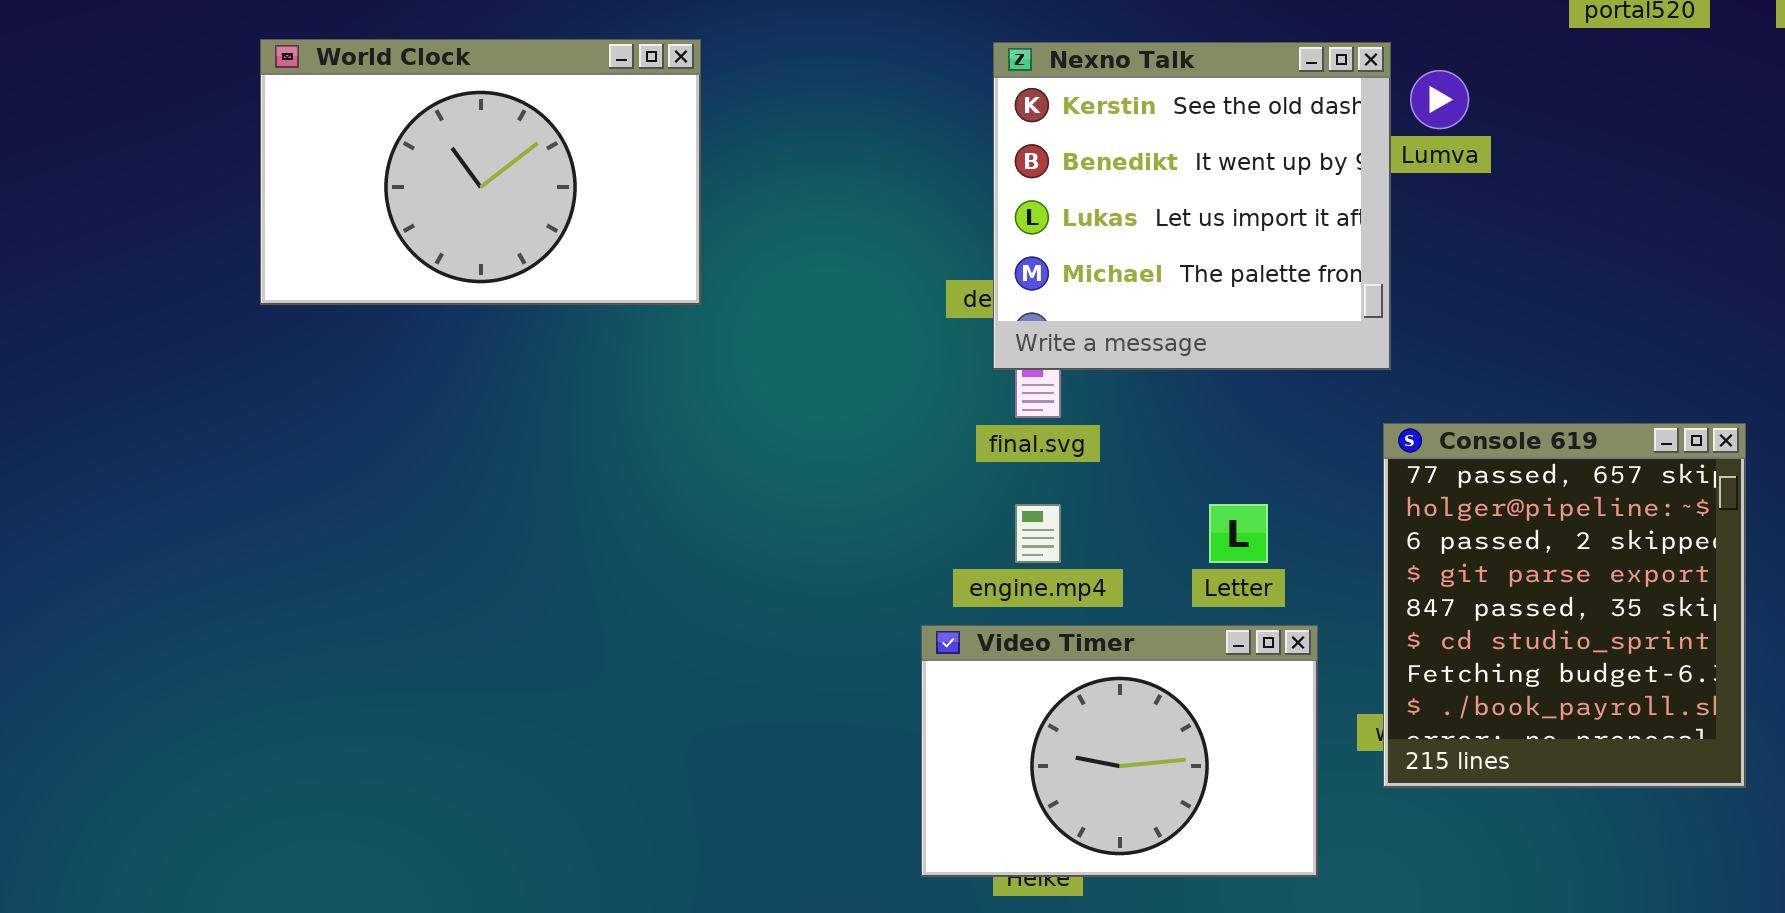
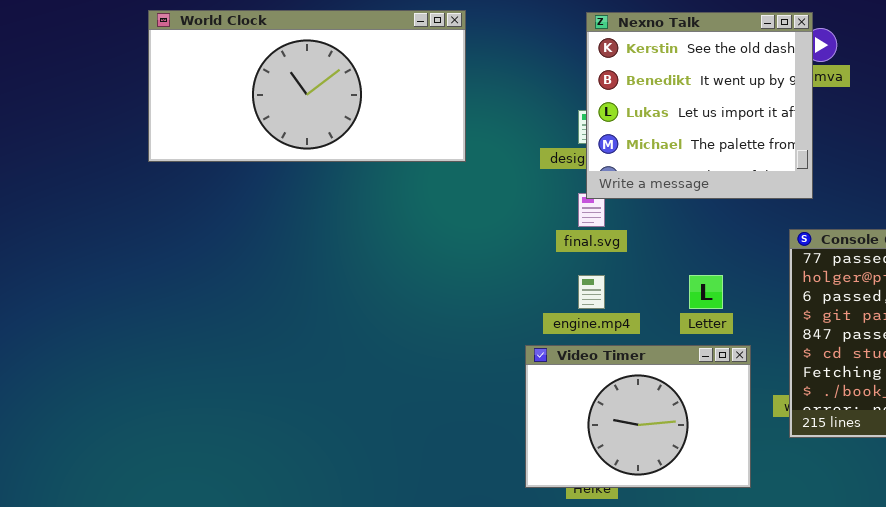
World Clock: [260,39,701,305] -> [148,10,466,162], resized
Nexno Talk: [993,42,1391,370] -> [586,12,813,199], moved

